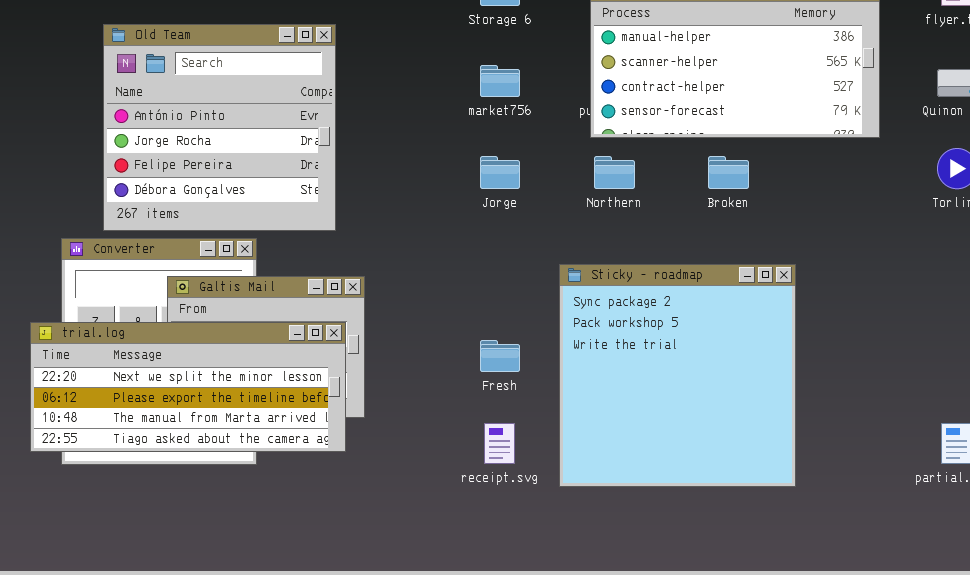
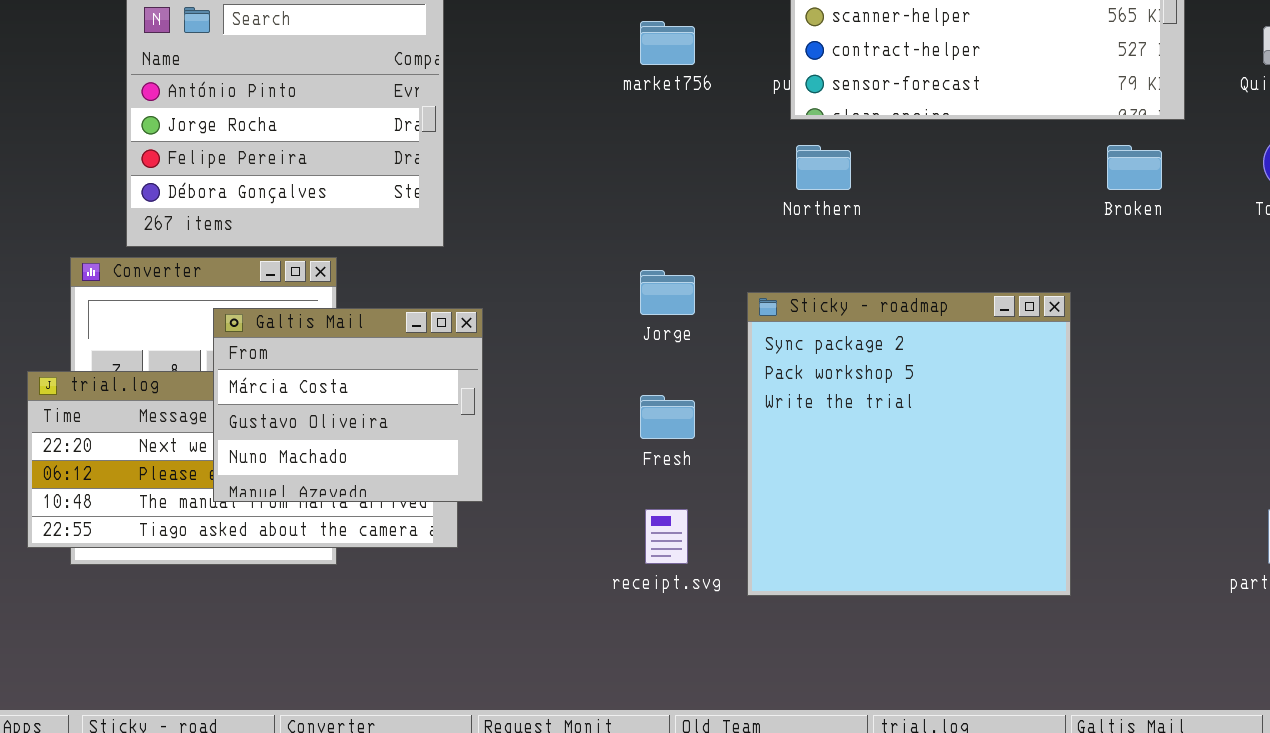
Jorge: [480,156,520,189] -> [640,270,695,315], moved
Broken: [708,156,749,189] -> [1107,145,1162,190], moved
Galtis Mail: [167,276,365,418] -> [213,308,483,502], raised

